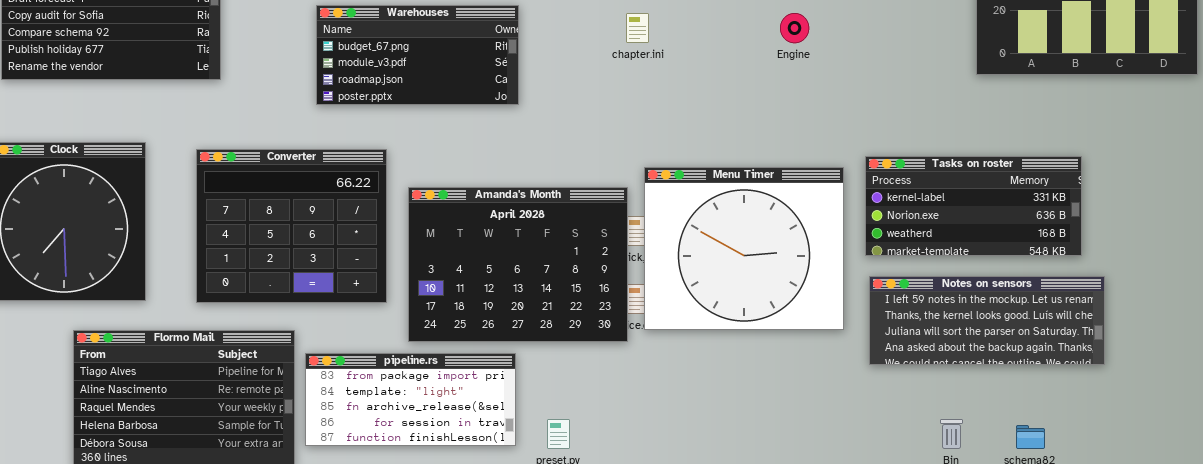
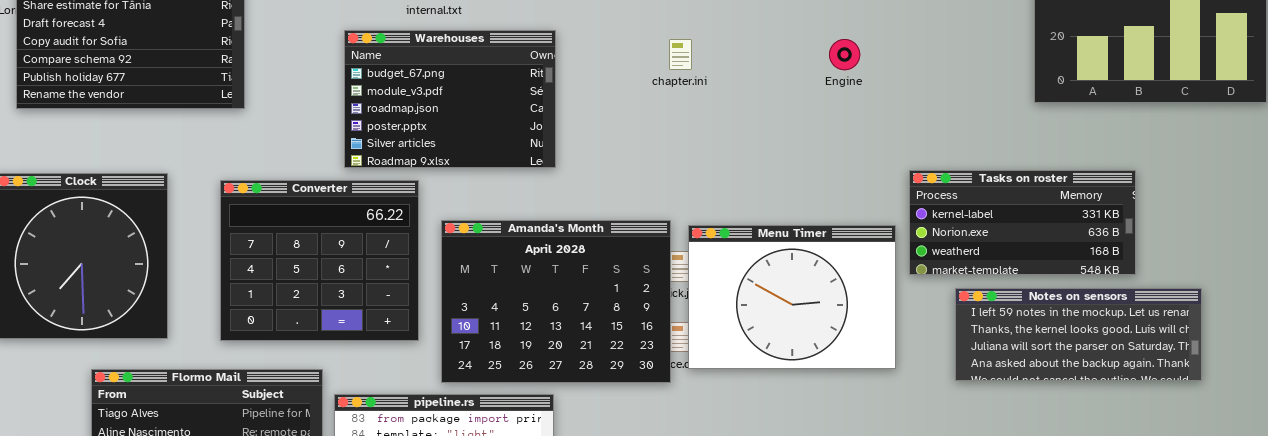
Warehouses: [316,5,519,105] -> [344,30,556,168], resized
Tasks on roster: [865,156,1082,256] -> [909,170,1136,275], moved
Menu Timer: [644,167,844,330] -> [688,225,896,369], resized
Notes on sensors: [869,276,1105,365] -> [955,288,1202,381], moved

